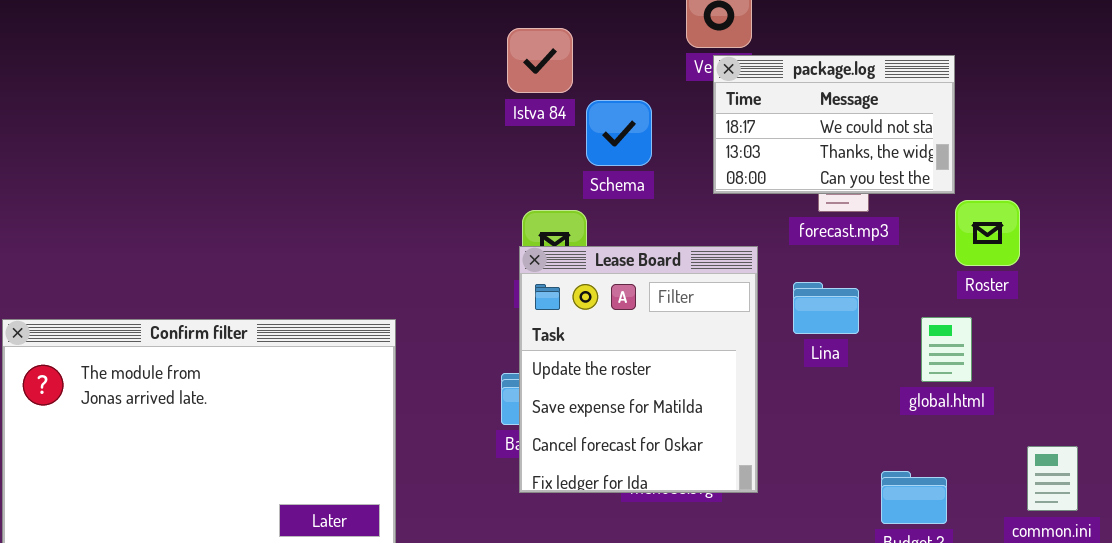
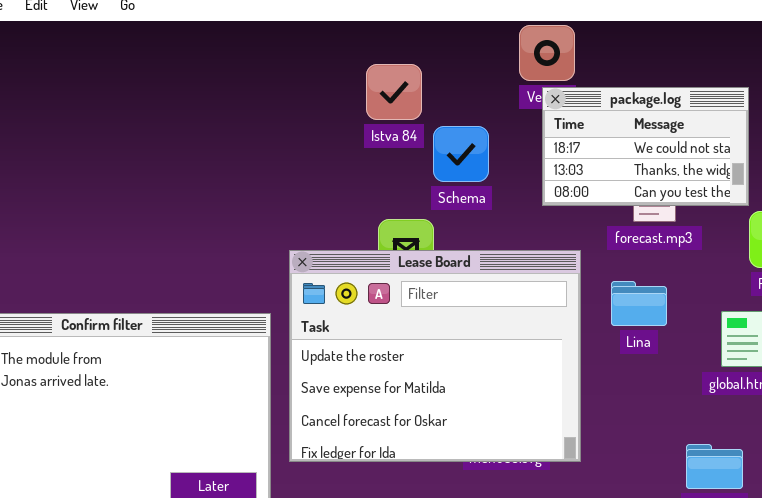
Lease Board: [519,246,758,493] -> [289,250,581,462], resized

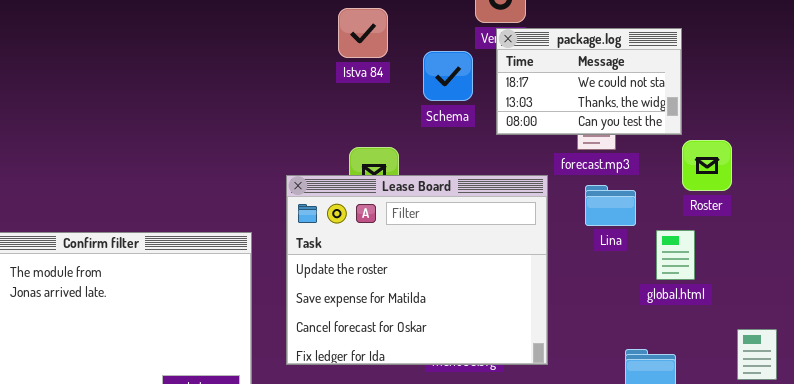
Schema: [433,126,489,182] -> [423,51,473,101], moved
Lease Board: [289,250,581,462] -> [286,175,548,365], moved
Lina: [611,281,667,326] -> [585,185,636,226], moved

